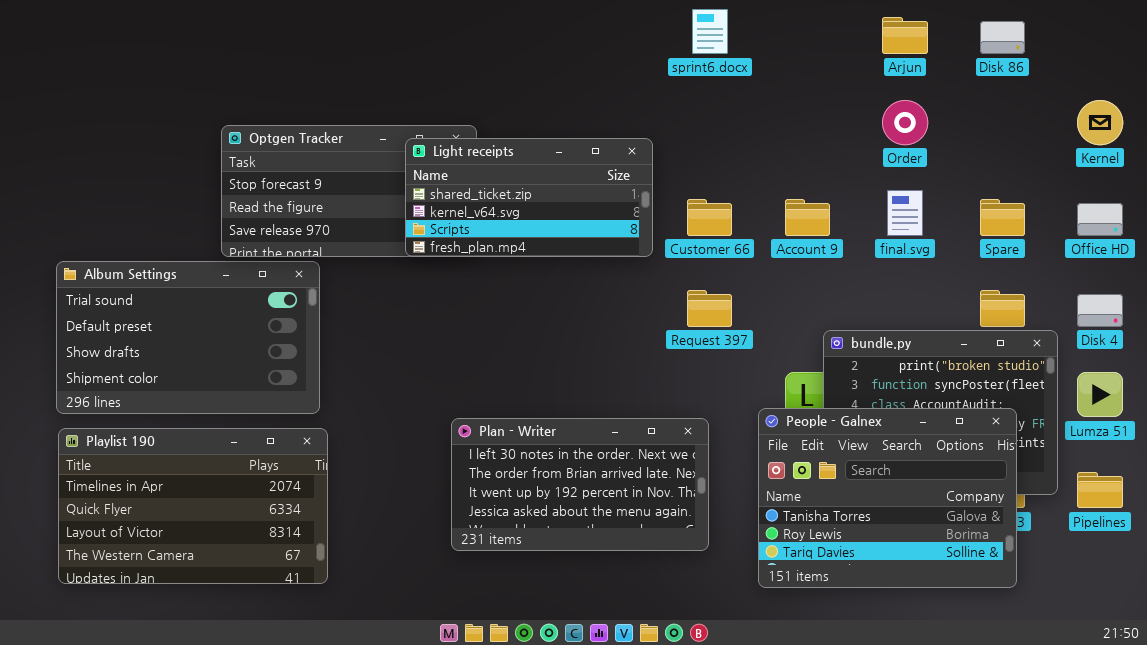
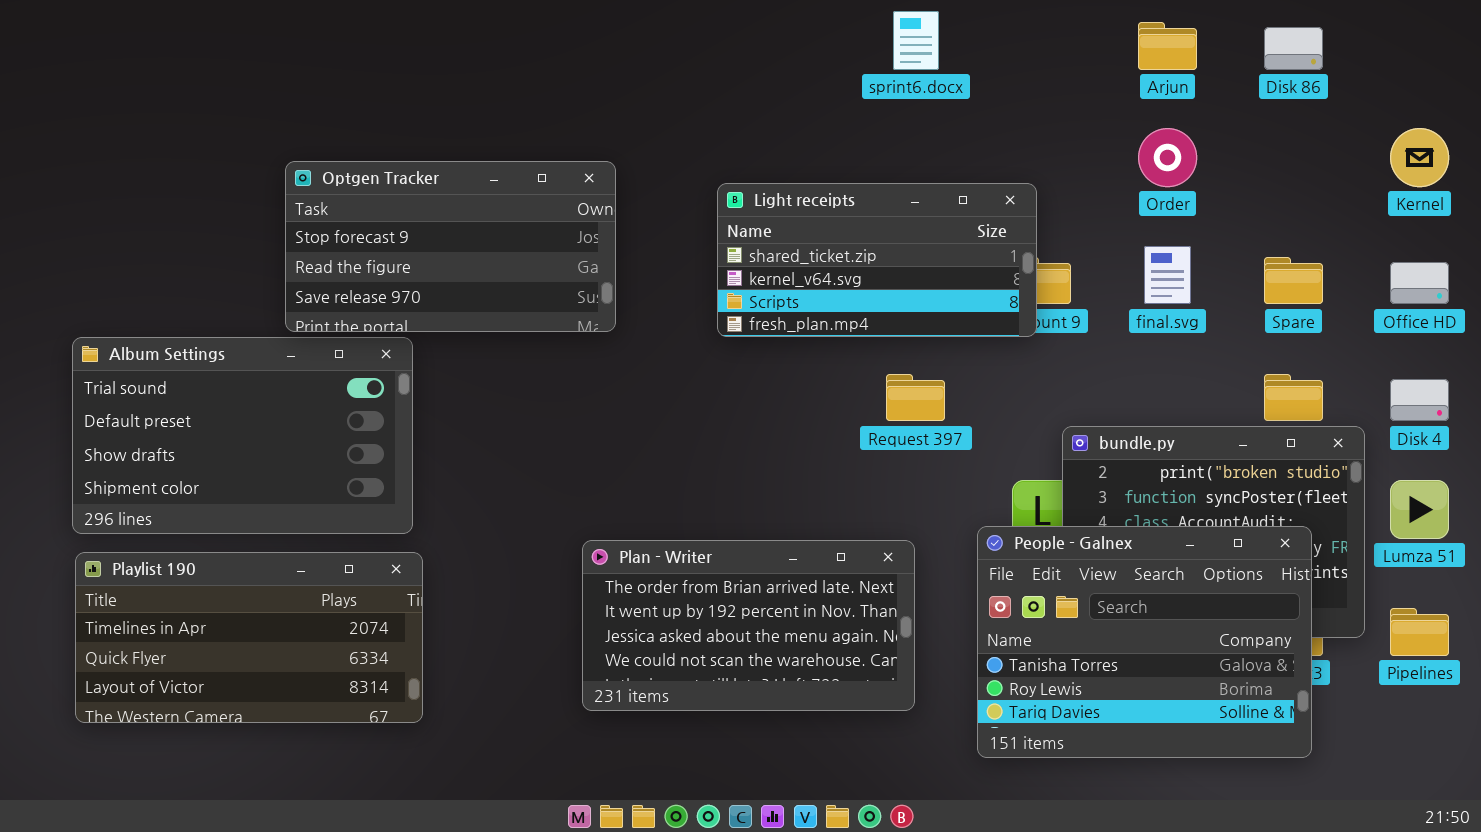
Light receipts: [405,138,653,257] -> [717,183,1037,337], moved
Plan - Writer: [451,418,709,551] -> [582,540,915,711], scrolled down 1 row
Playlist 190: [58,428,328,584] -> [75,552,423,723], resized

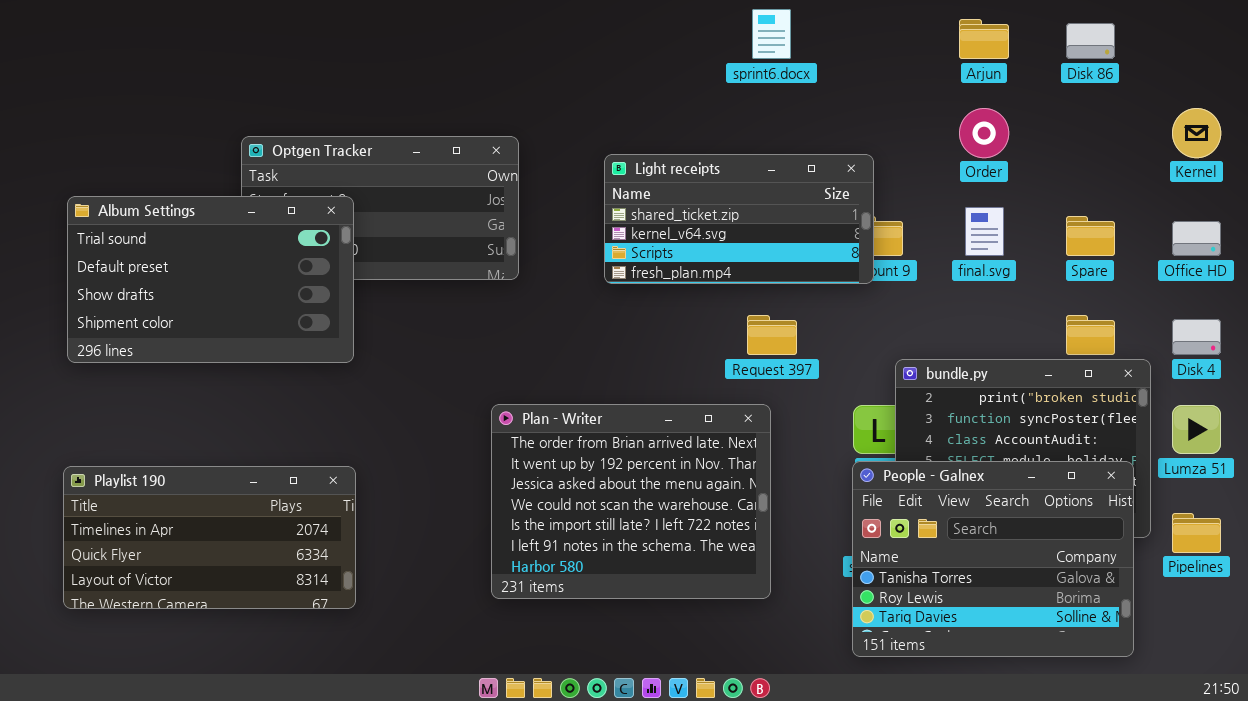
Album Settings: [72,337,413,534] -> [67,196,354,363], moved
People - Galnex: [977,526,1312,758] -> [852,461,1134,657], moved
Plan - Writer: [582,540,915,711] -> [491,404,771,599], resized

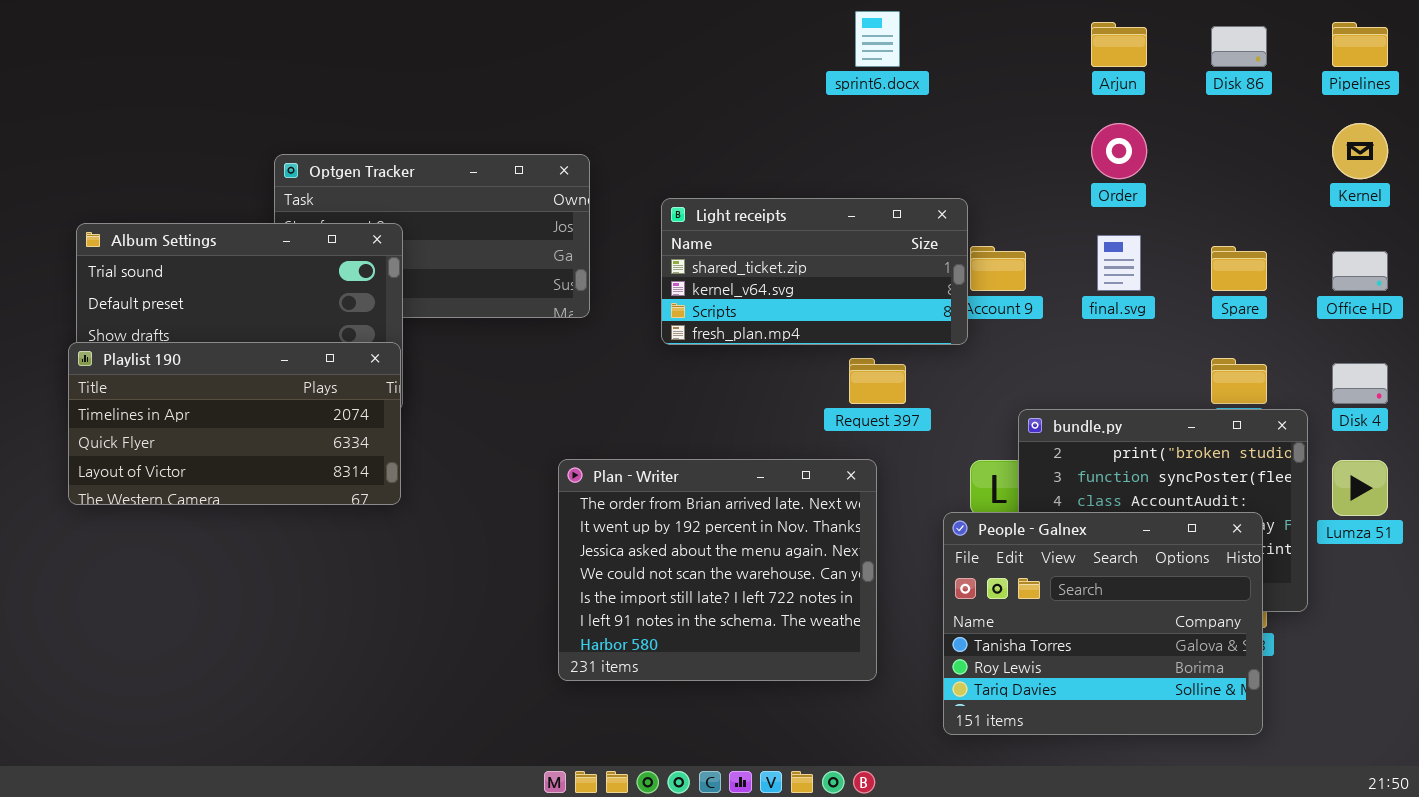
Light receipts: [604,154,874,284] -> [661,198,968,345], moved
People - Galnex: [852,461,1134,657] -> [943,512,1263,735], moved
Playlist 190: [63,466,356,609] -> [68,342,401,505], moved
Pipelines: [1172,513,1221,553] -> [1332,22,1388,67], moved

